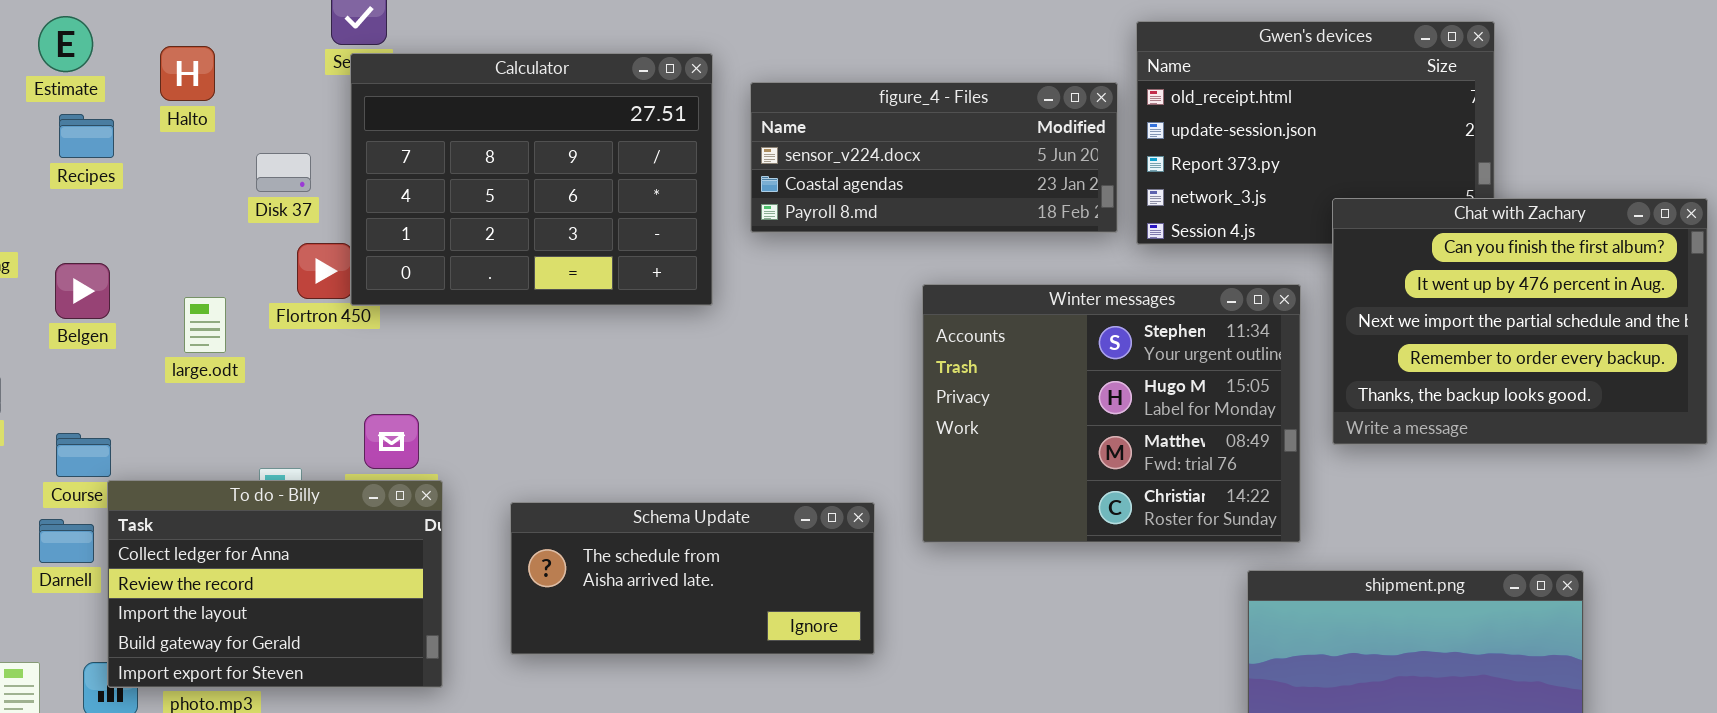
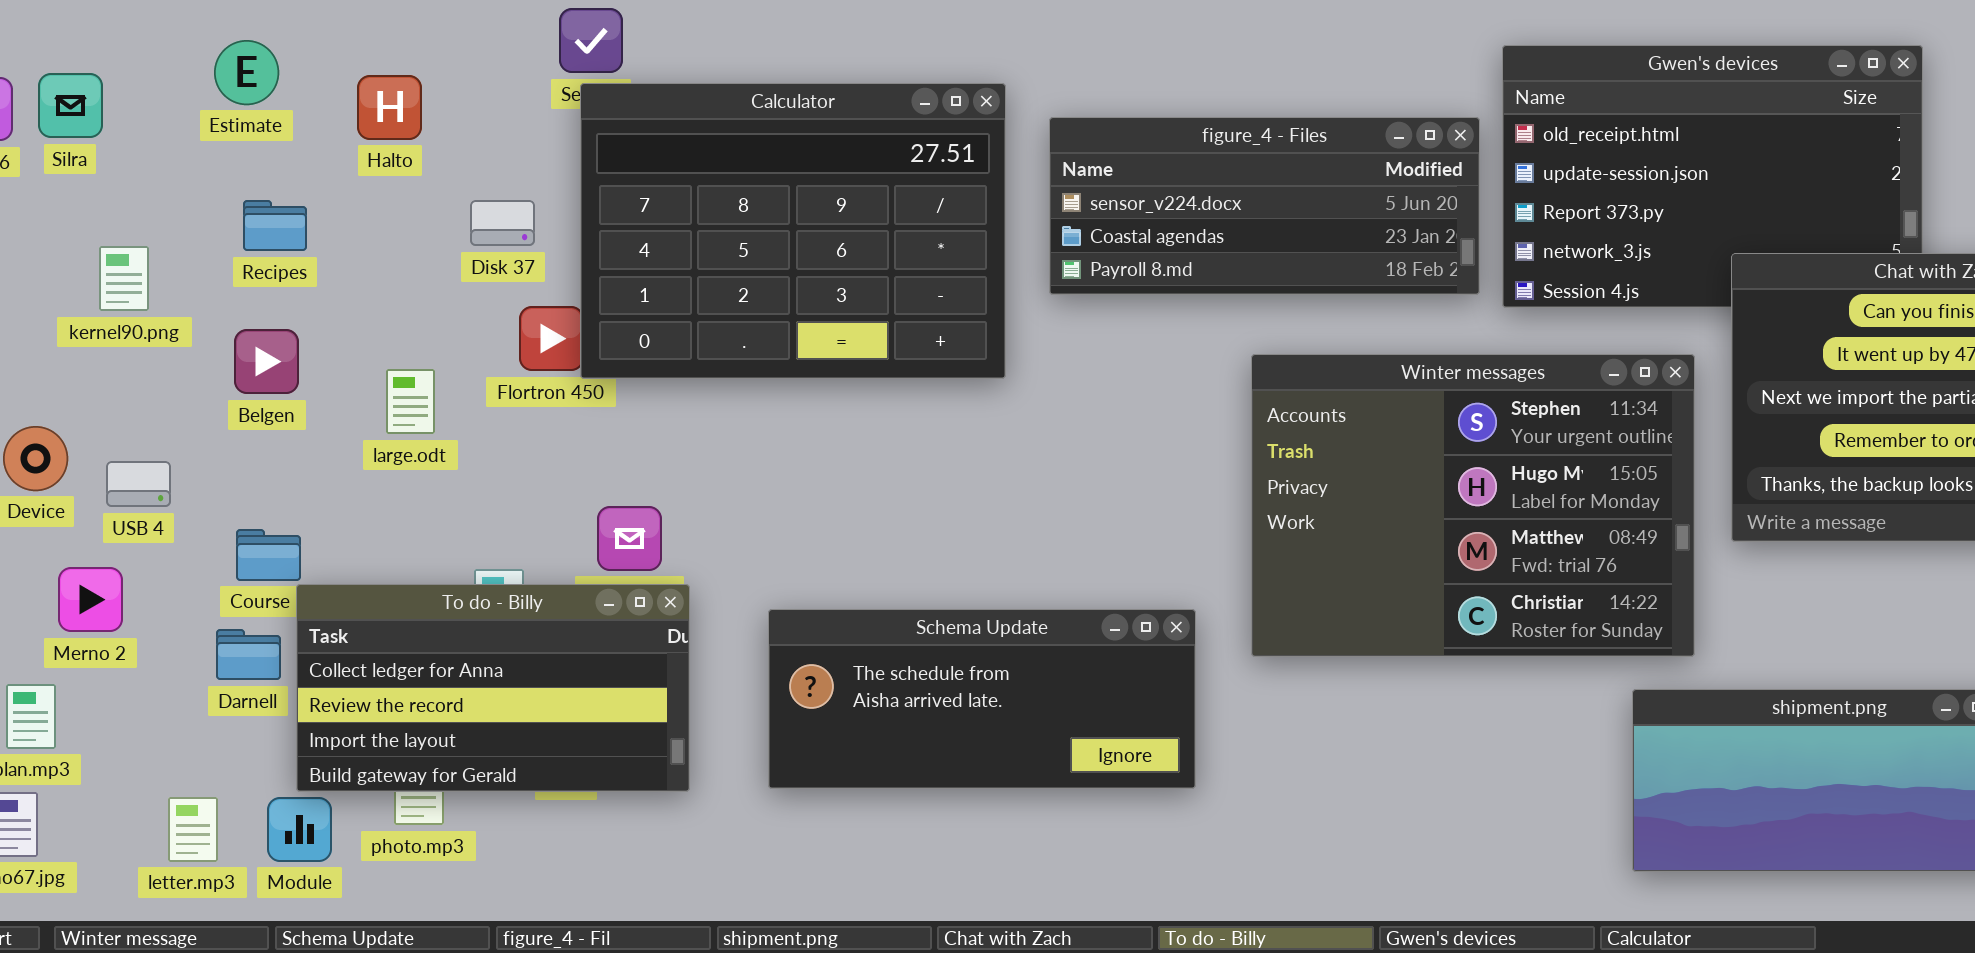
Recipes: [59,114,114,158] -> [243,200,307,251], moved
To do - Billy: [107,480,443,688] -> [296,584,690,792], resized

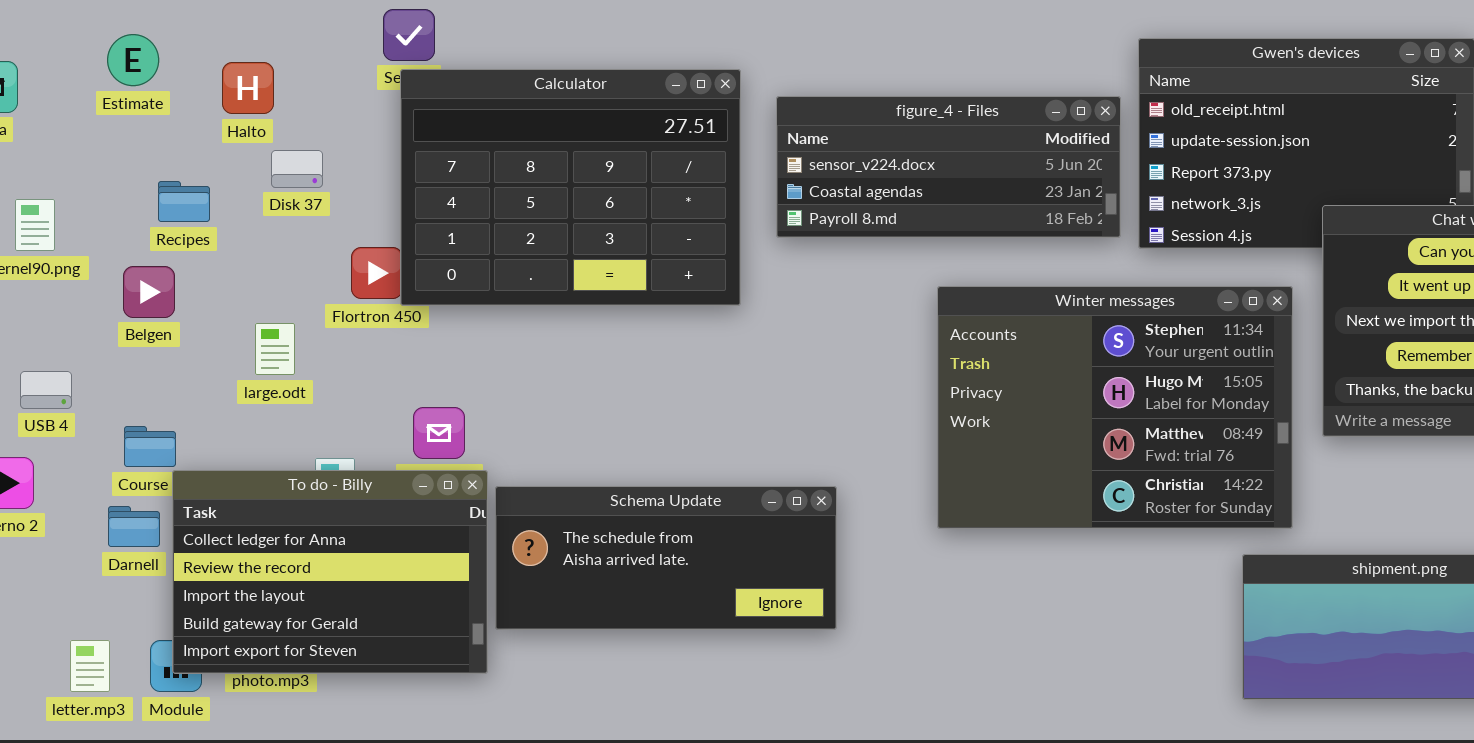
Recipes: [243,200,307,251] -> [158,181,210,222], moved
Disk 37: [470,200,535,246] -> [271,150,323,188], moved
large.odt: [386,369,435,434] -> [255,323,295,375], moved
To do - Billy: [296,584,690,792] -> [172,470,488,674], resized
Schema Update: [768,609,1196,789] -> [495,486,837,630], moved

